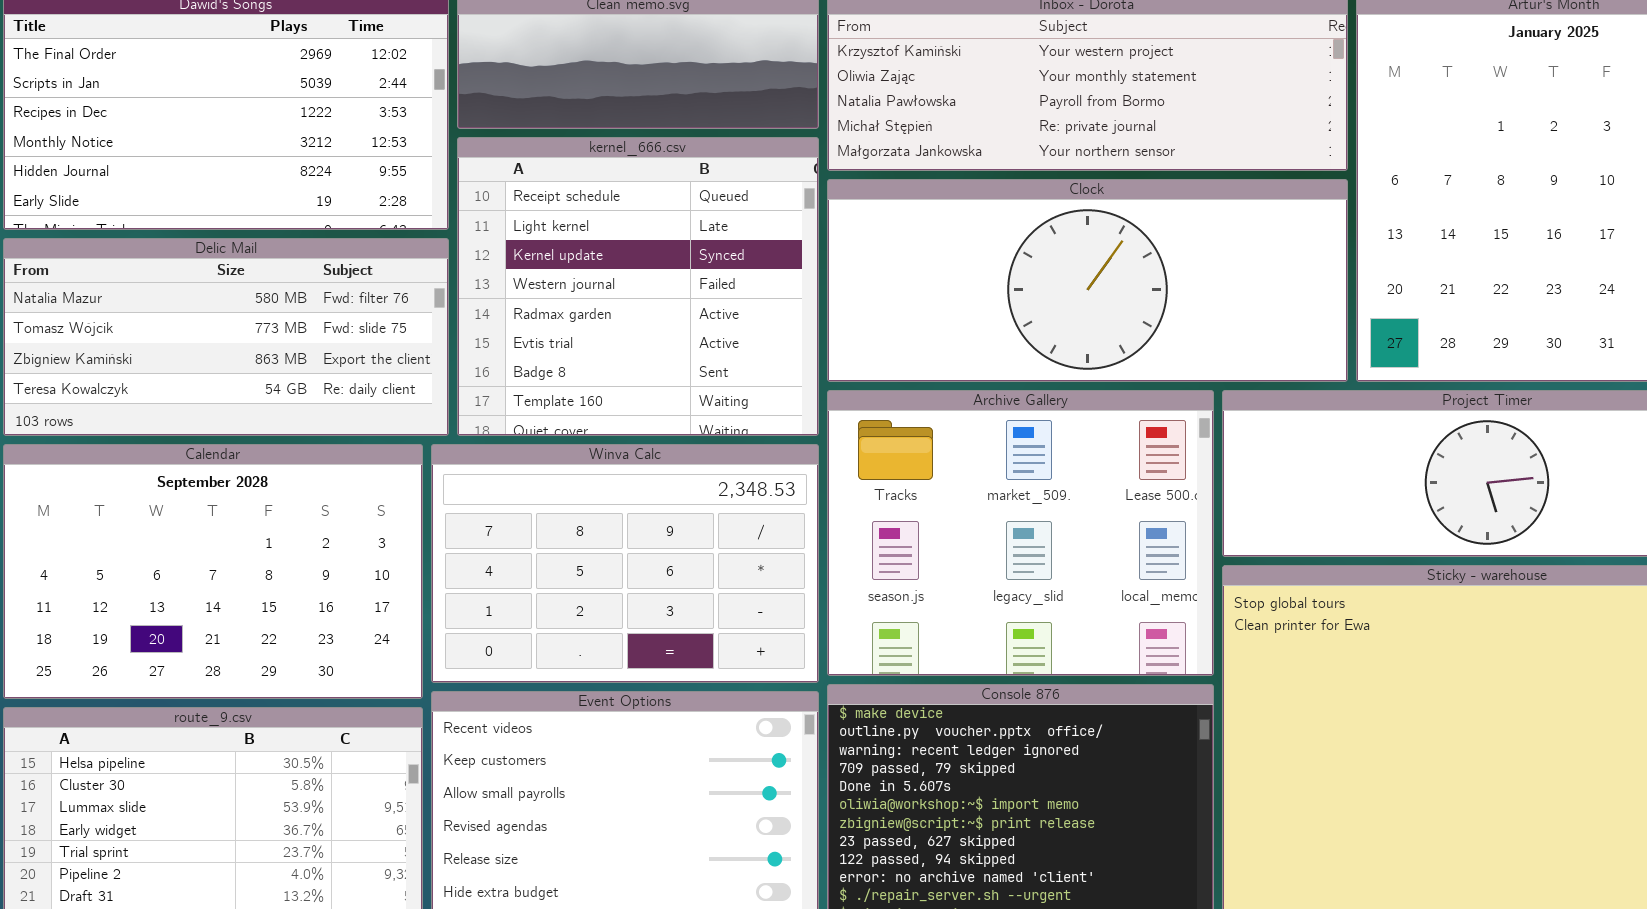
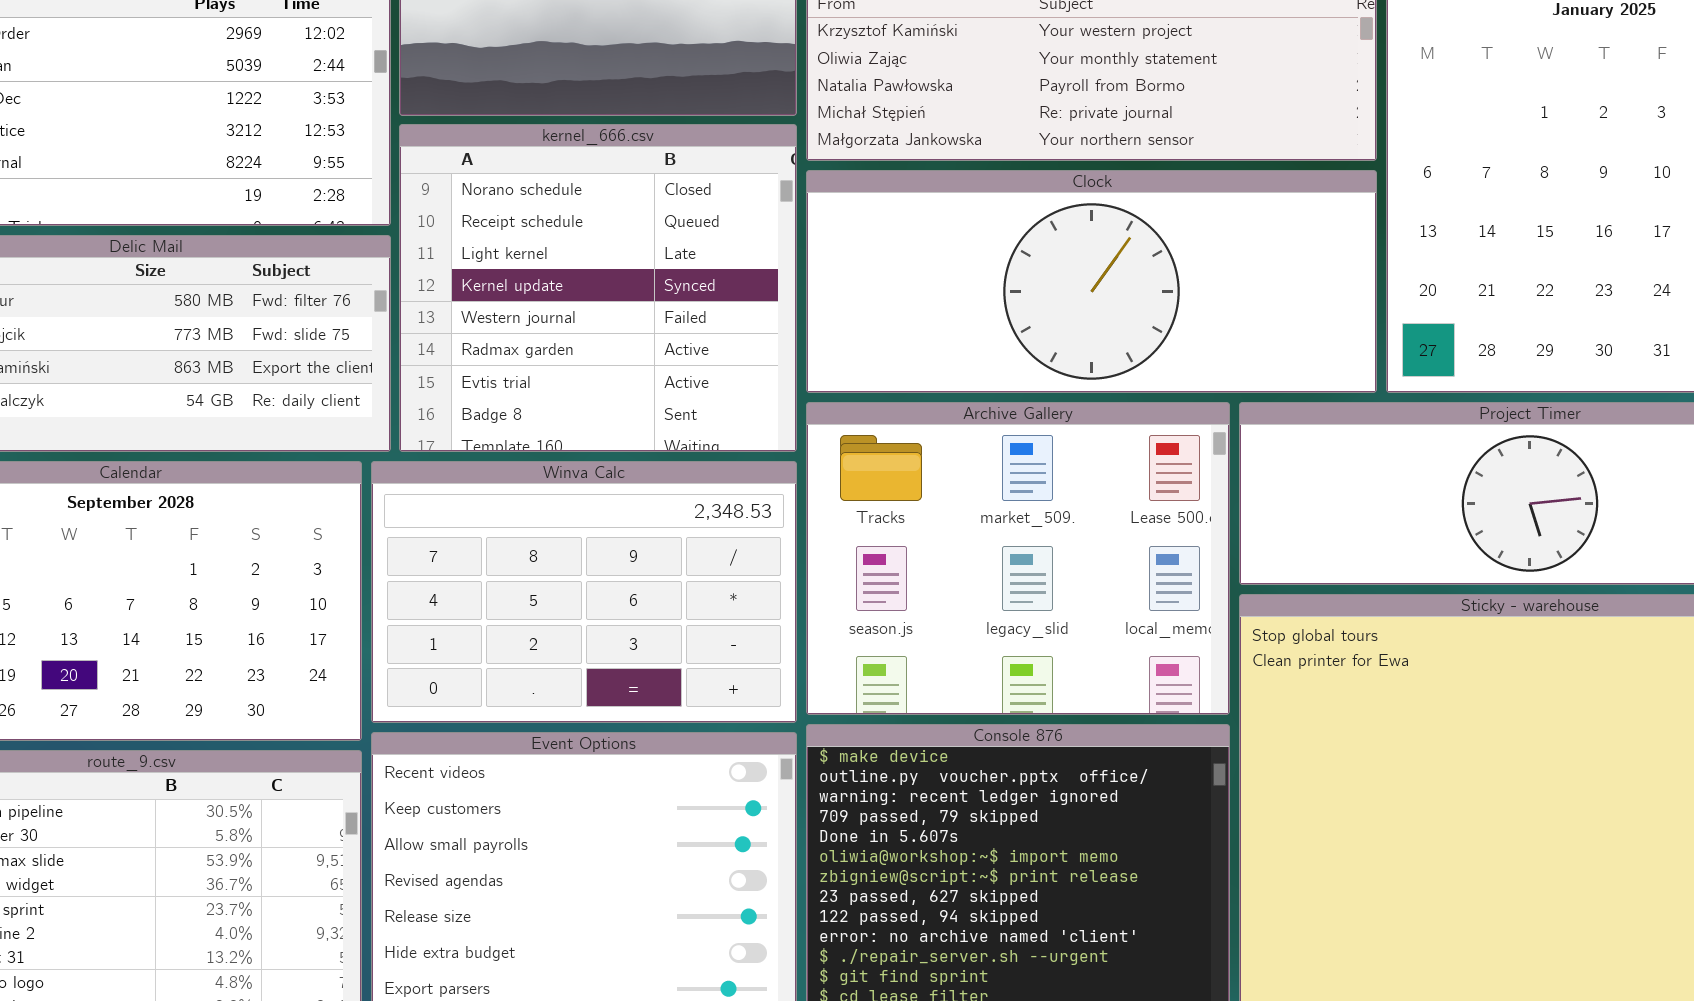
kernel_666.csv: [457,137,819,436] -> [399,124,797,452], scrolled up 1 row

